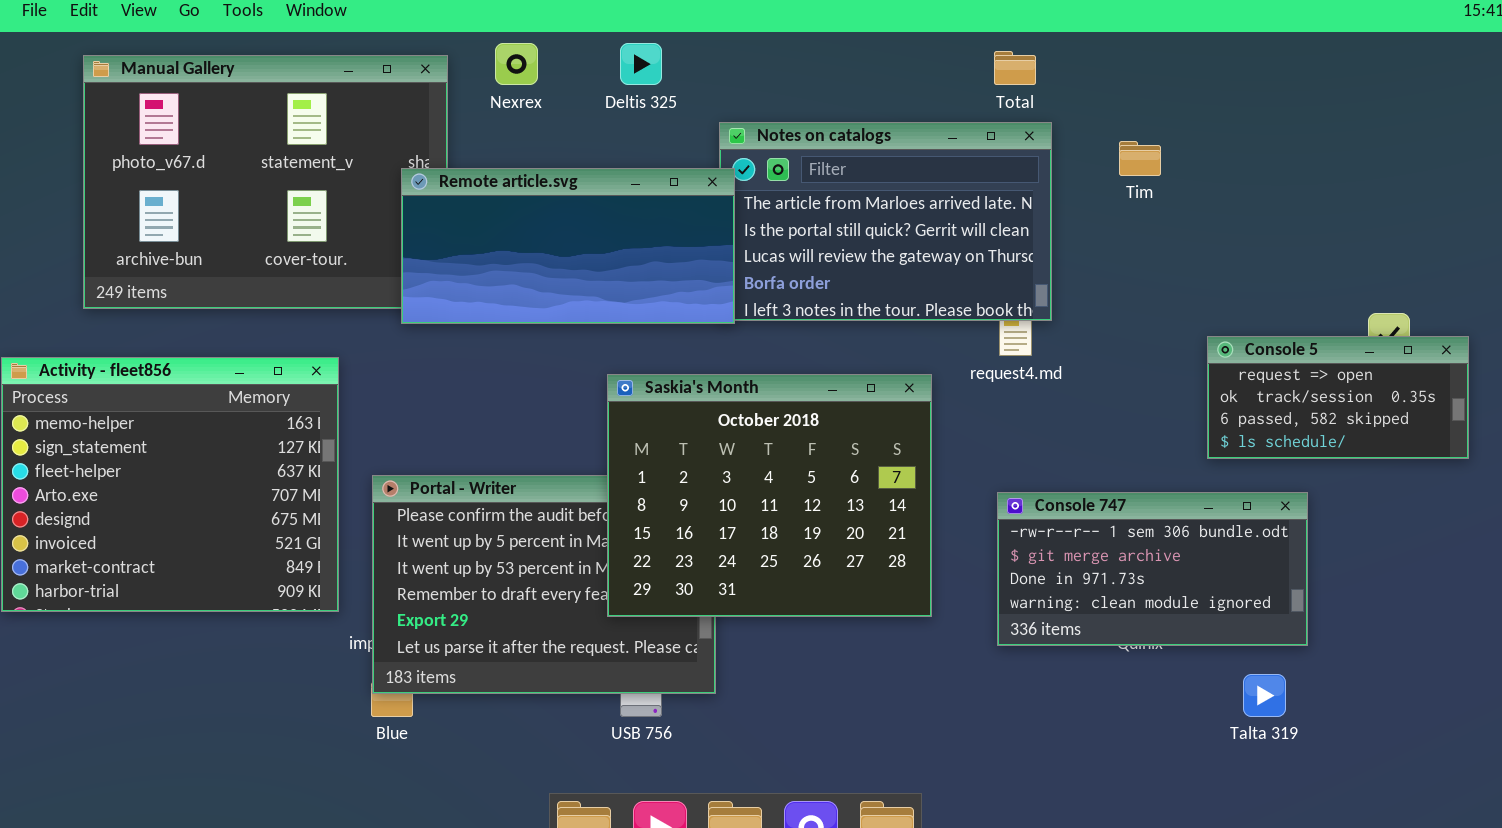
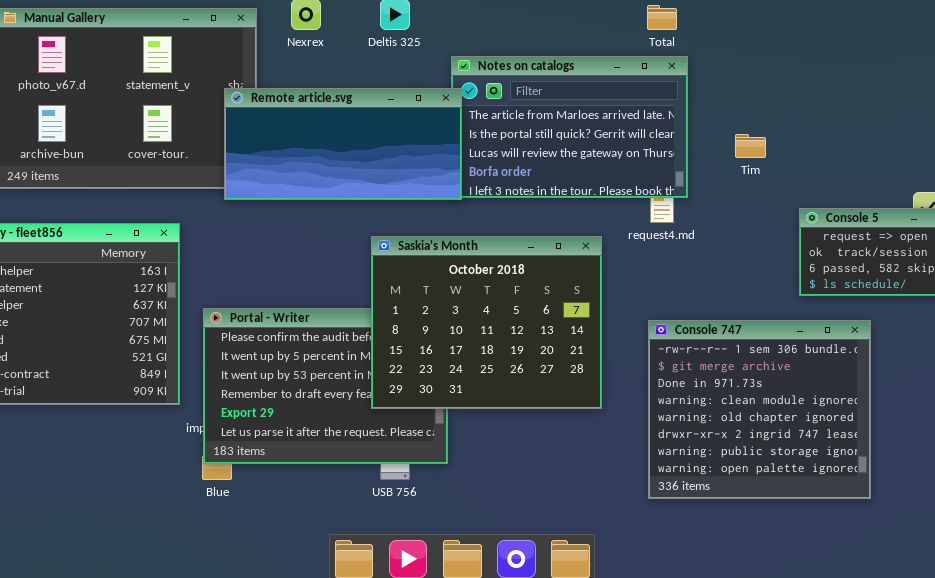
Tim: [1119,141,1161,176] -> [735,134,766,158], moved
Console 747: [997,492,1308,646] -> [648,320,871,499], resized

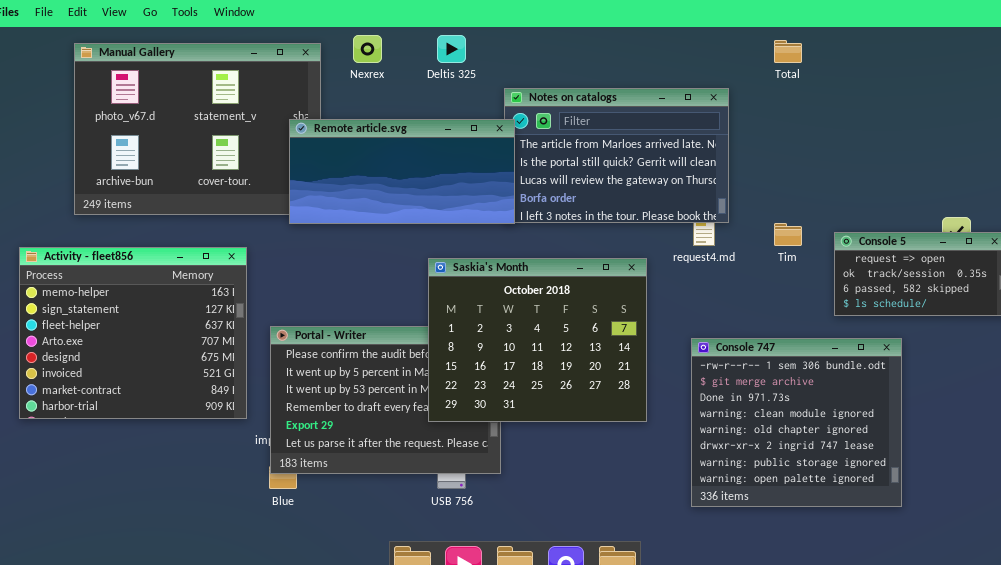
Total: [647,5,677,30] -> [774,40,802,63], moved
Tim: [735,134,766,158] -> [774,223,802,246], moved

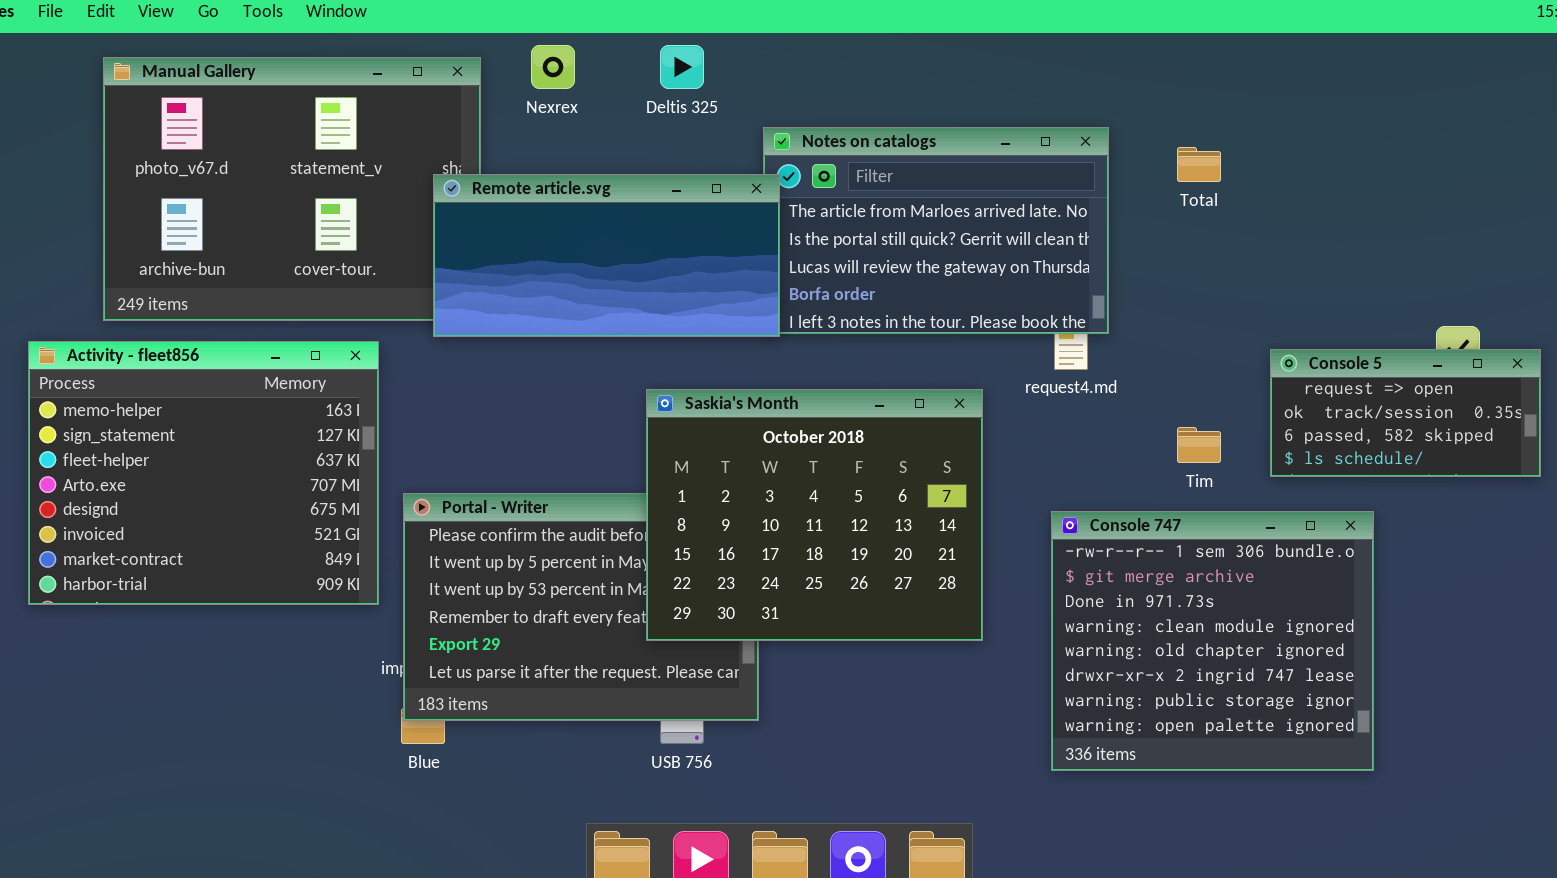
Total: [774,40,802,63] -> [1177,147,1221,182], moved
Tim: [774,223,802,246] -> [1177,427,1221,463], moved
Activity - fleet856: [19,247,247,419] -> [28,341,379,605], moved

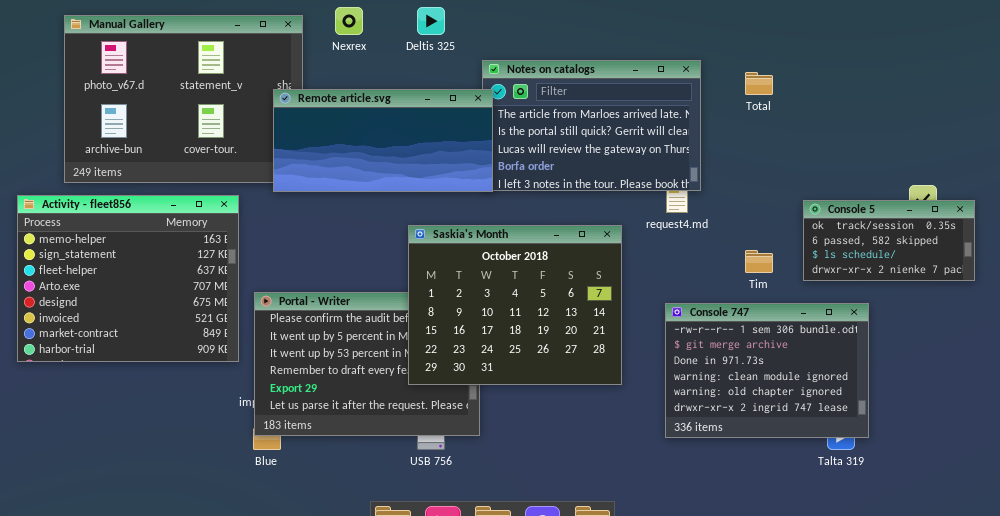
Console 5: [1270,349,1541,477] -> [803,200,975,281], scrolled down 1 row
Console 747: [1051,511,1374,771] -> [665,303,869,438], resized

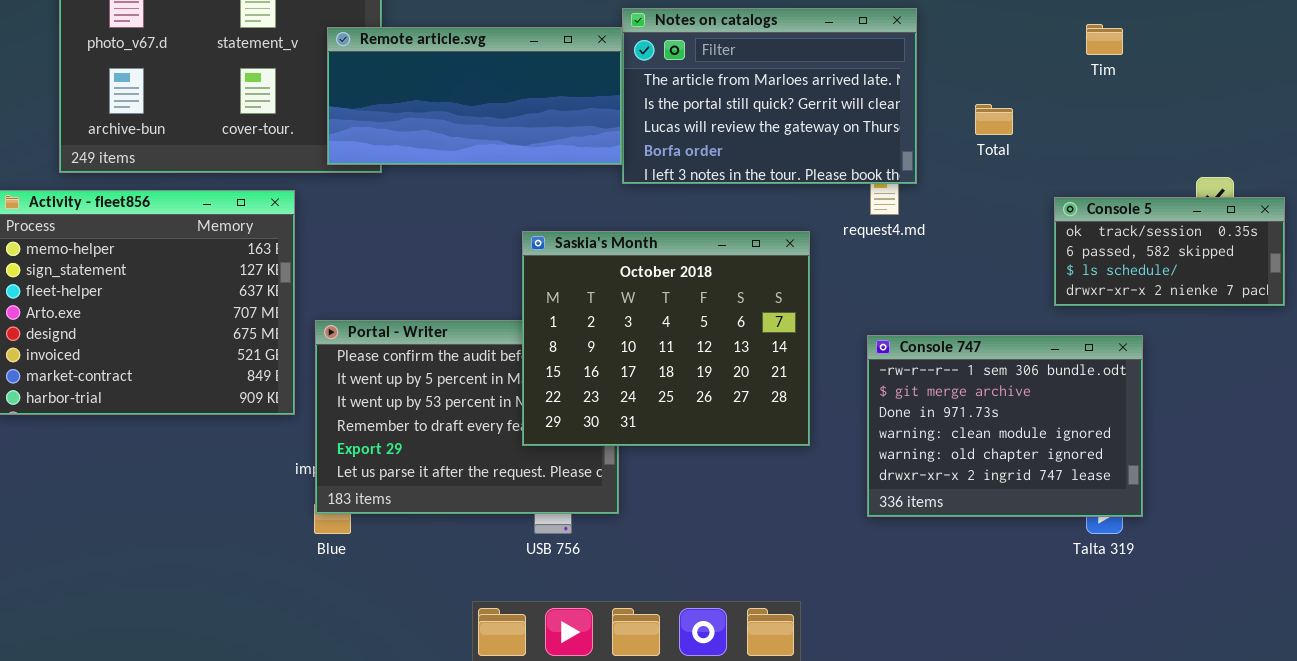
Total: [745,72,773,95] -> [975,104,1013,135], moved
Remote article.svg: [273,89,493,192] -> [327,27,622,165], moved
Tim: [745,250,773,273] -> [1086,24,1123,55], moved

